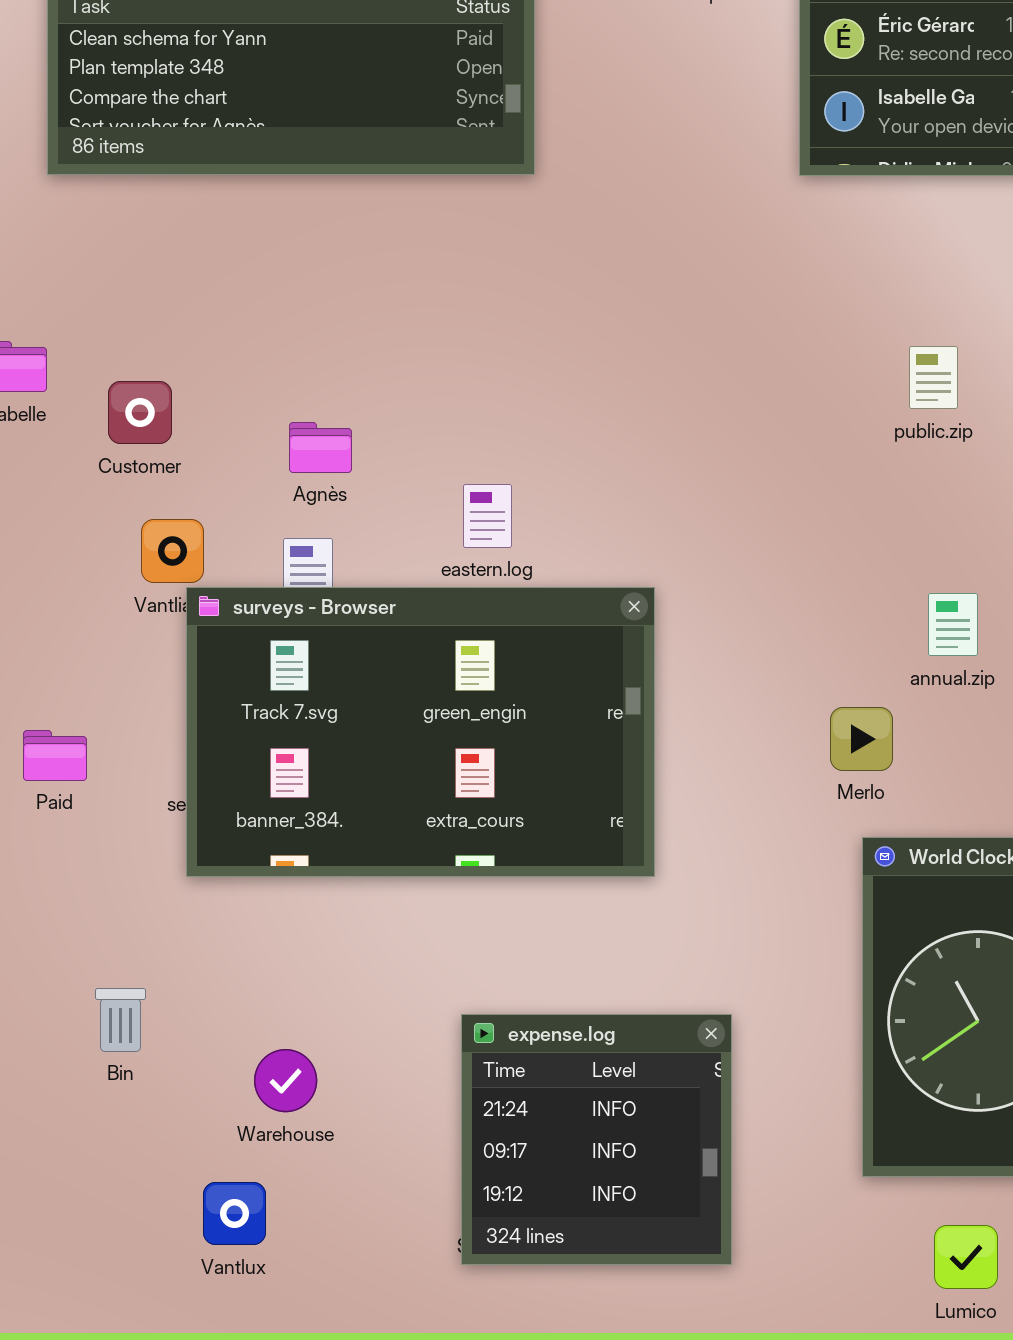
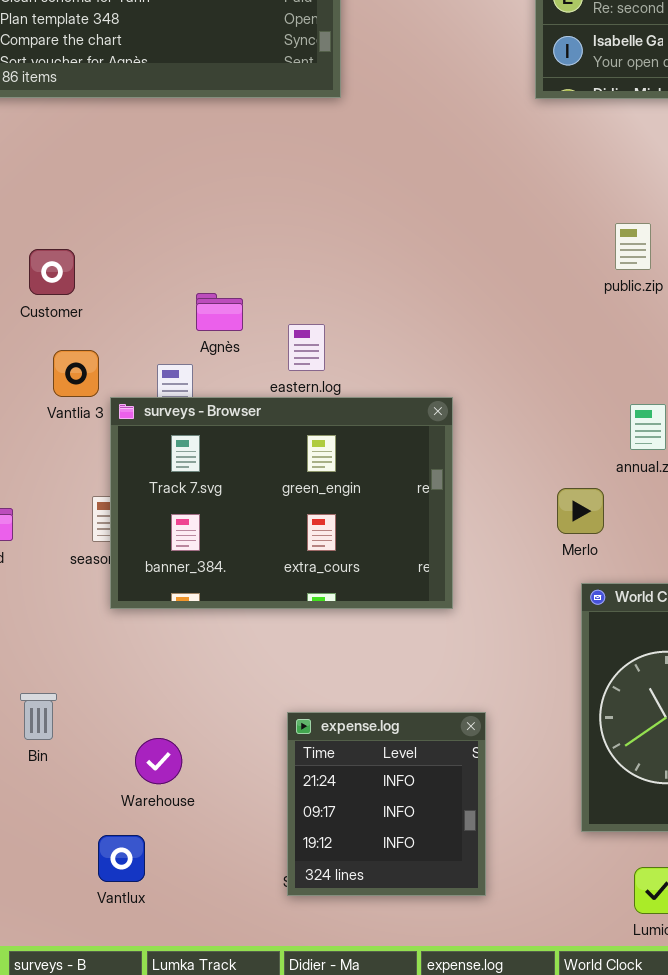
Agnès: [289,422,352,473] -> [196,293,243,331], moved
surveys - Browser: [186,587,655,877] -> [110,397,453,609], moved

